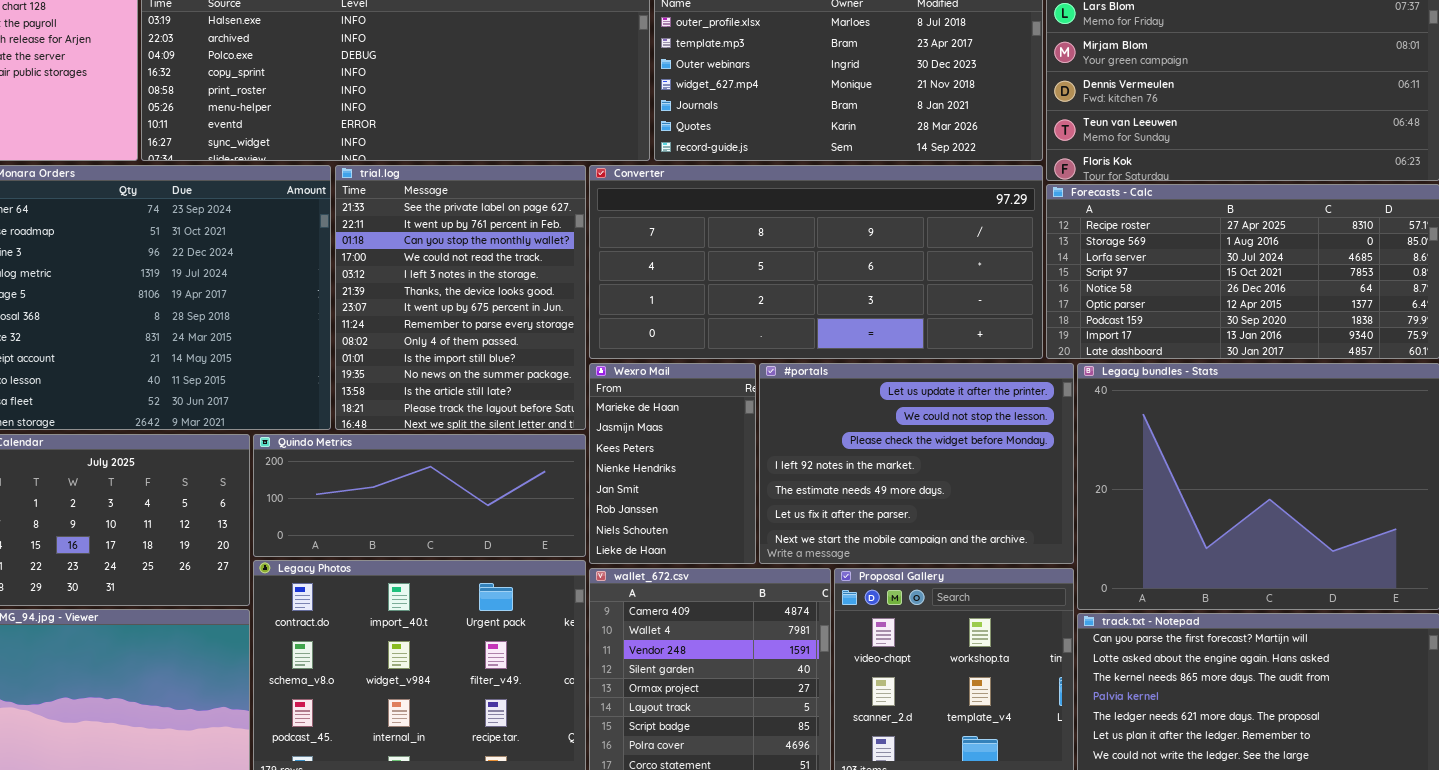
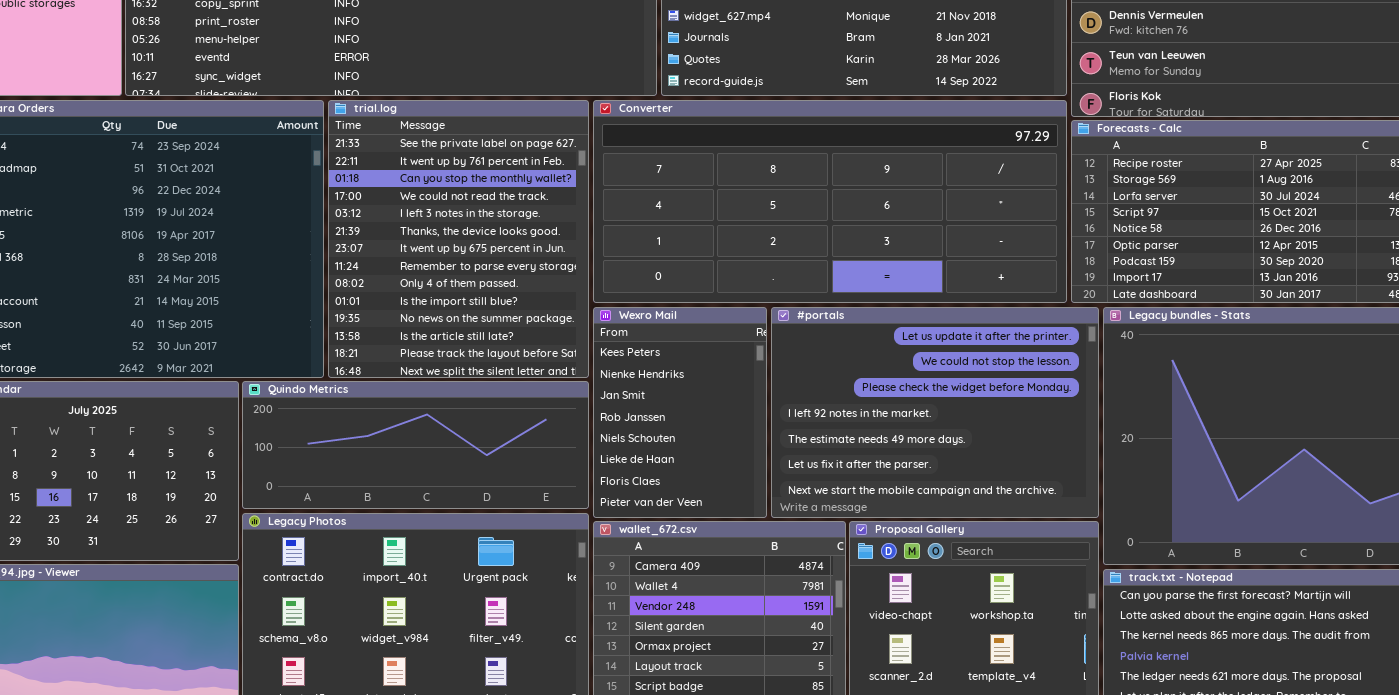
Wexro Mail: [589,363,756,564] -> [593,307,767,518], scrolled down 2 rows

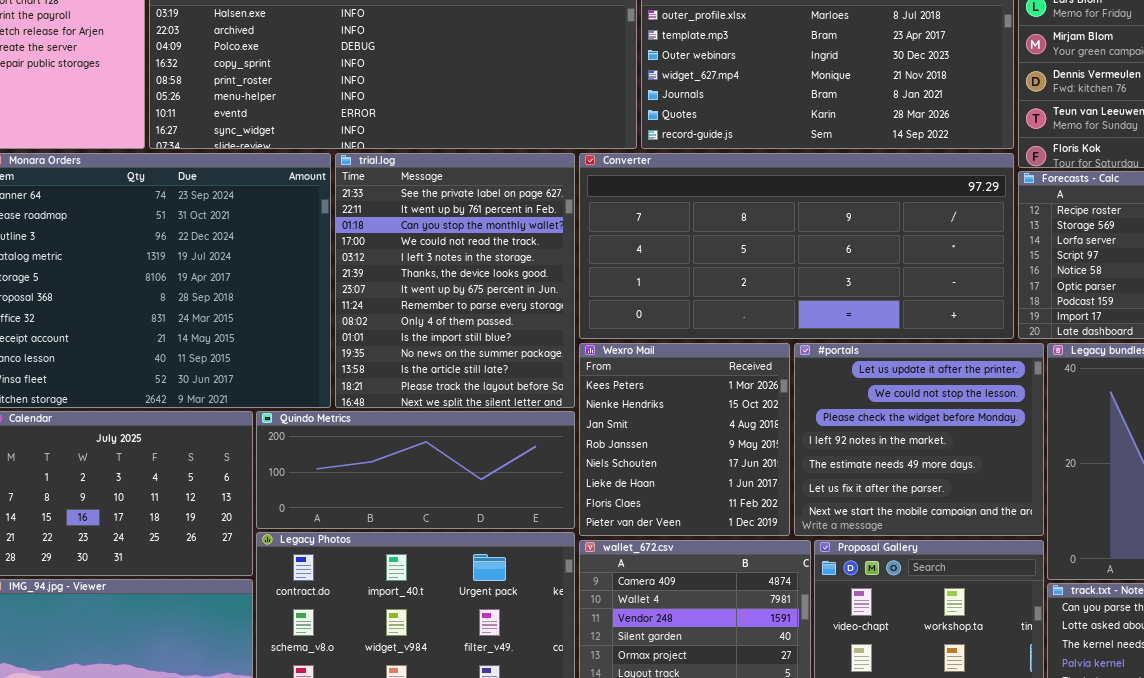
Wexro Mail: [593,307,767,518] -> [579,343,790,536], resized
#portals: [771,307,1099,518] -> [794,343,1044,536], resized

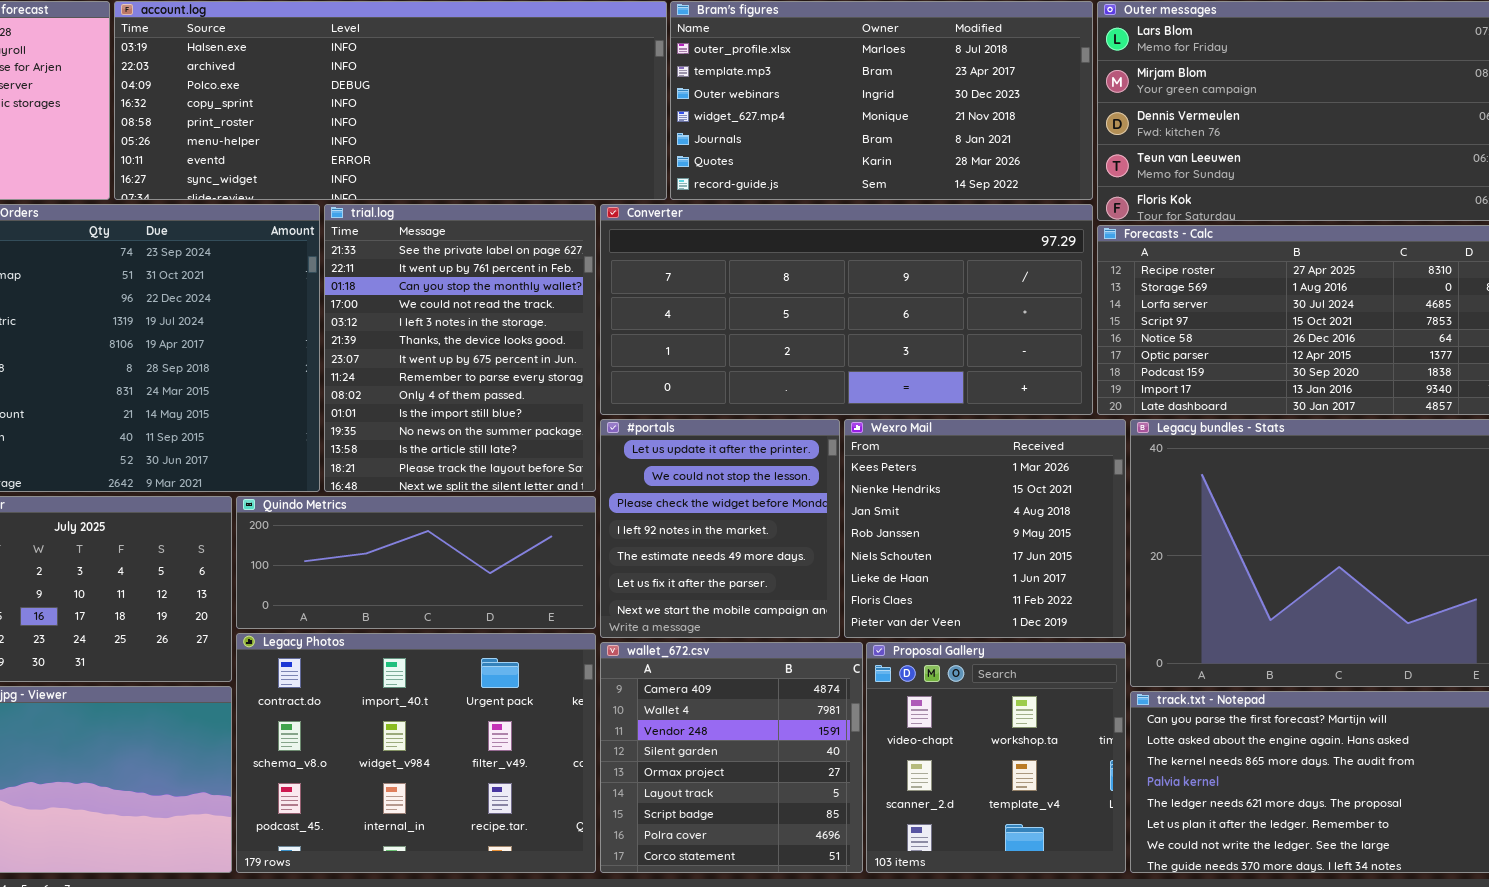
Wexro Mail: [579,343,790,536] -> [844,419,1126,638], moved, resized
#portals: [794,343,1044,536] -> [600,419,840,638], moved, resized

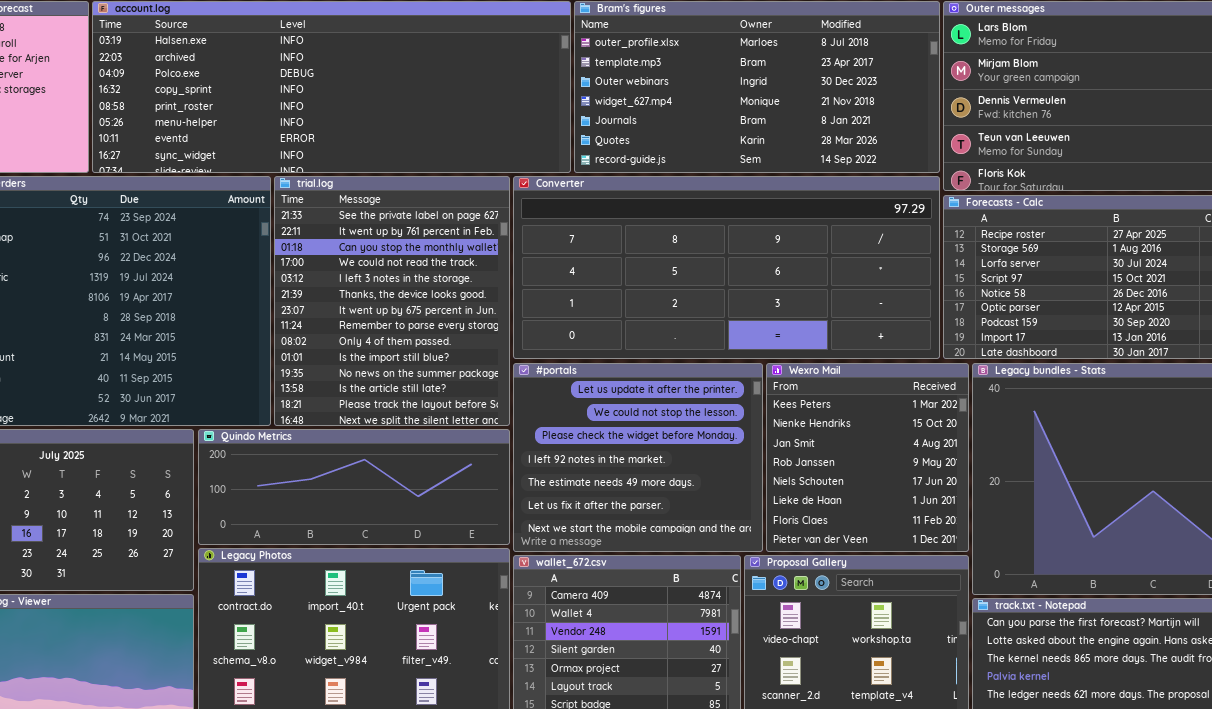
#portals: [600,419,840,638] -> [513,363,763,552], resized
Wexro Mail: [844,419,1126,638] -> [766,363,969,552], resized

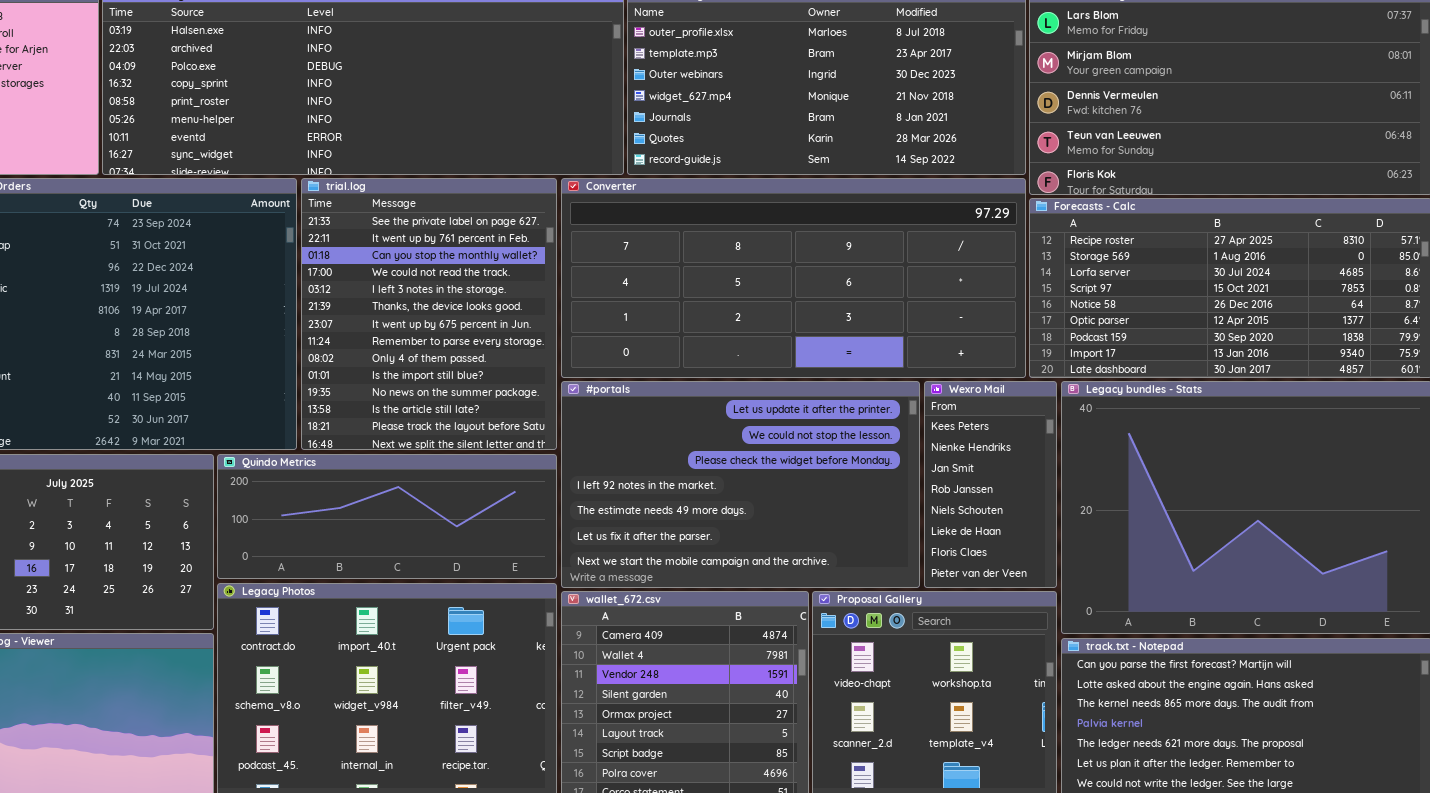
#portals: [513,363,763,552] -> [561,381,920,588], resized
Wexro Mail: [766,363,969,552] -> [924,381,1057,588], resized

